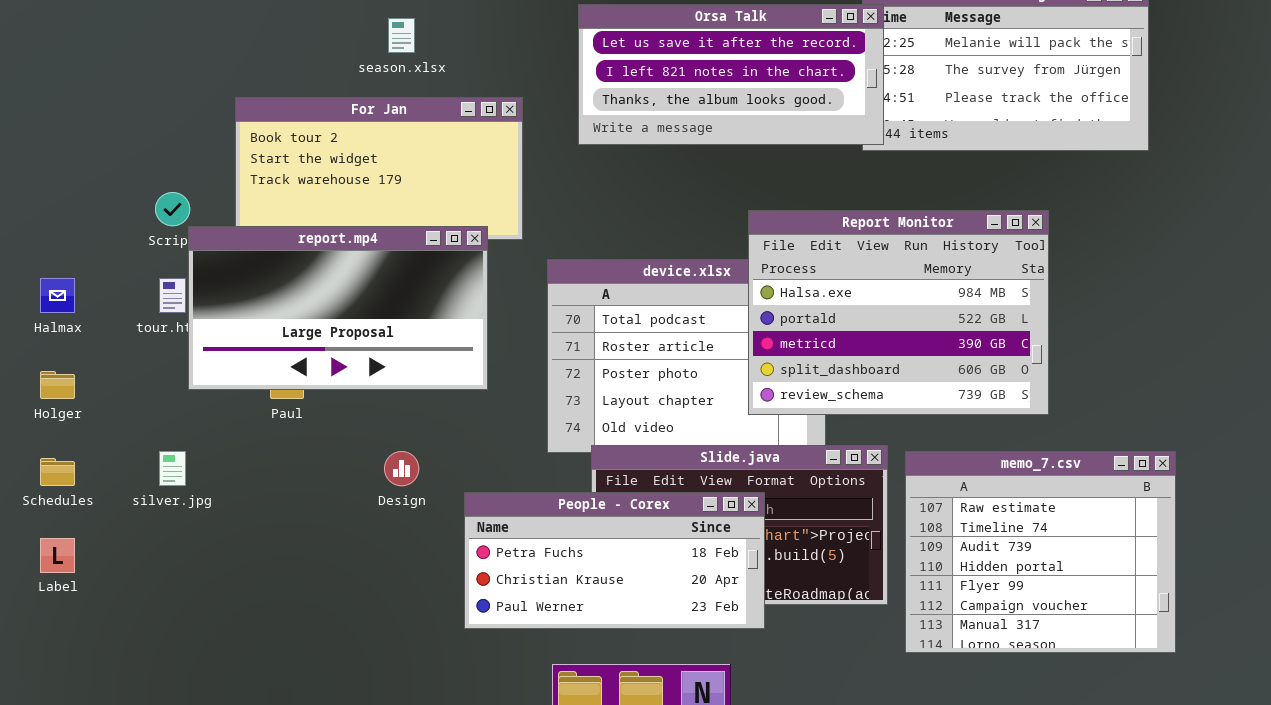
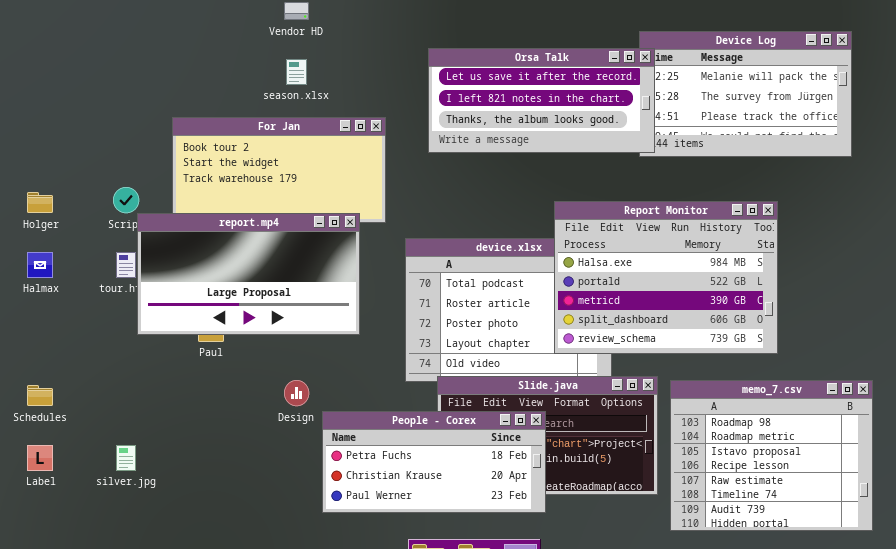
Holger: [40,371,75,399] -> [27,192,53,213], moved
silver.jpg: [159,451,186,486] -> [116,445,136,471], moved
memo_7.csv: [905,451,1176,653] -> [670,380,873,531], scrolled up 4 rows
People - Corex: [464,492,765,629] -> [322,411,546,513], moved

